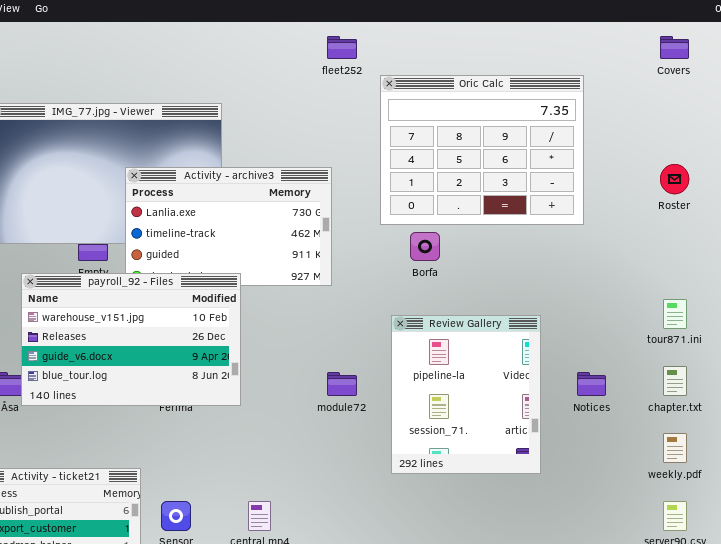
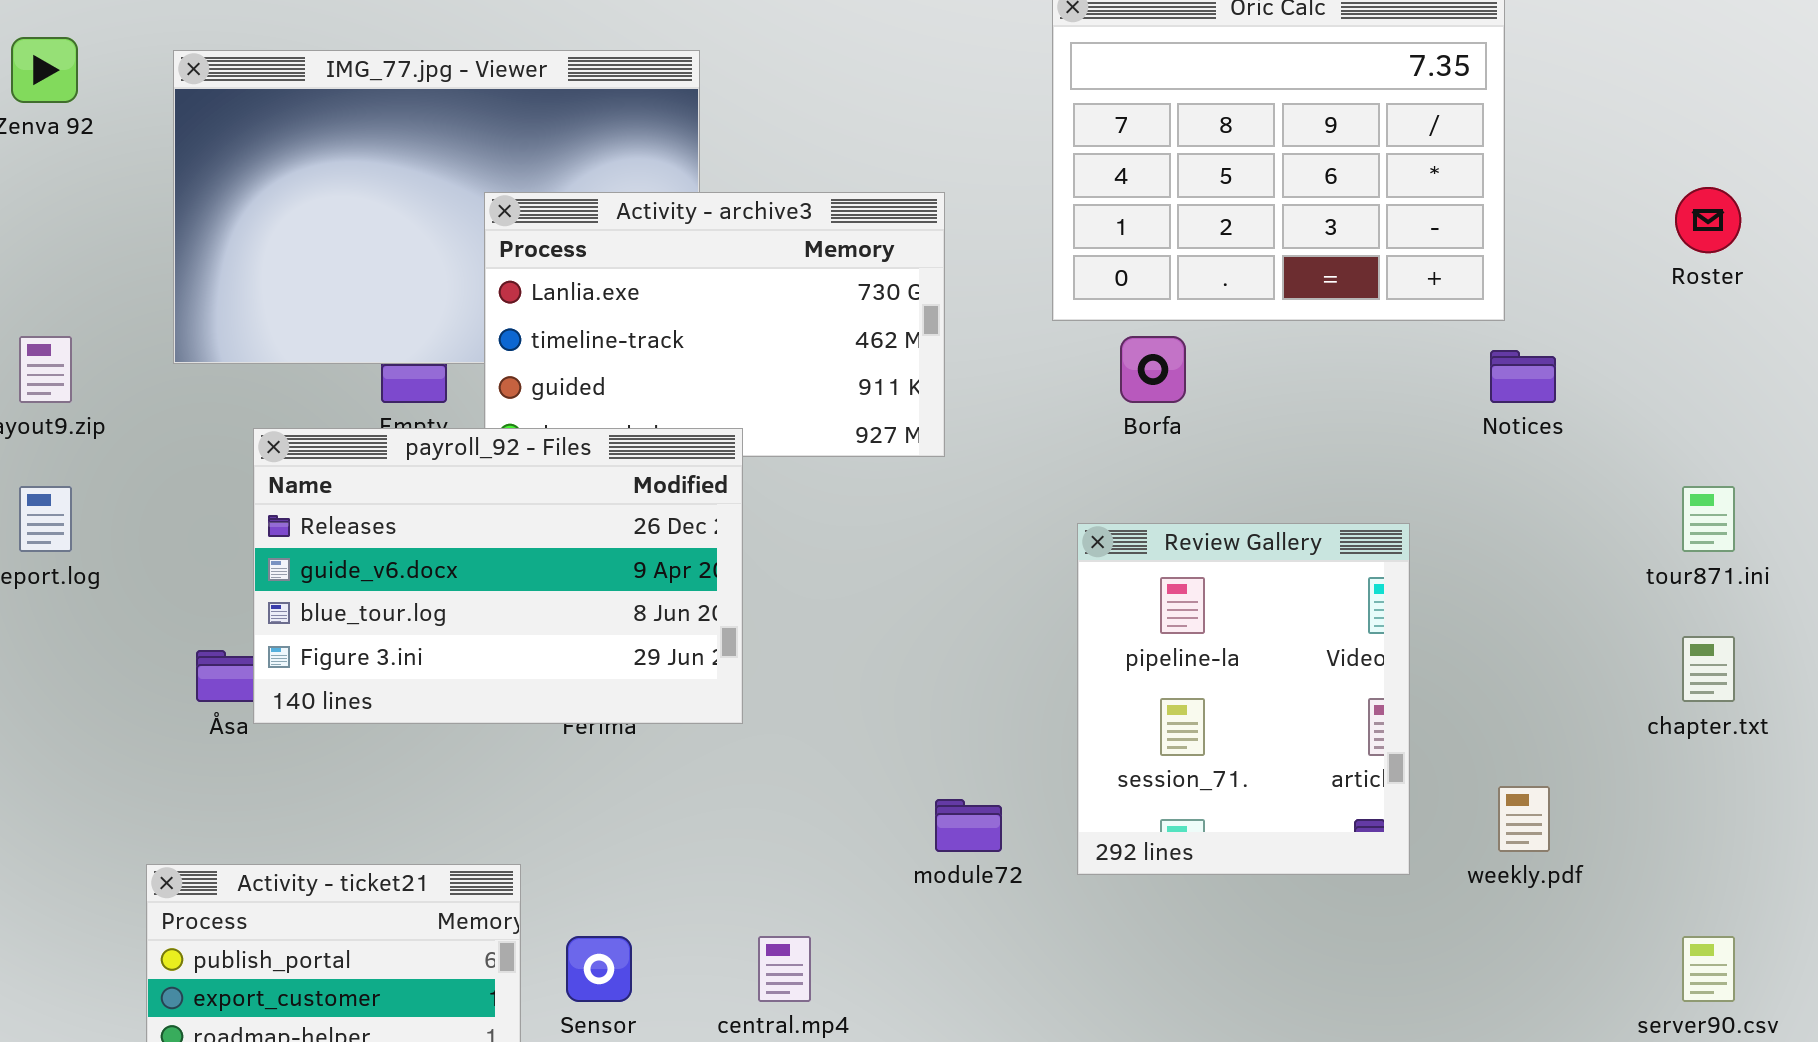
payroll_92 - Files: [21,273,241,406] -> [253,428,743,724], scrolled down 1 row
module72: [327,372,357,396] -> [935,799,1002,852], moved
Notices: [577,372,606,396] -> [1490,350,1556,403], moved
weekly.pdf: [663,433,687,463] -> [1498,786,1550,852], moved

